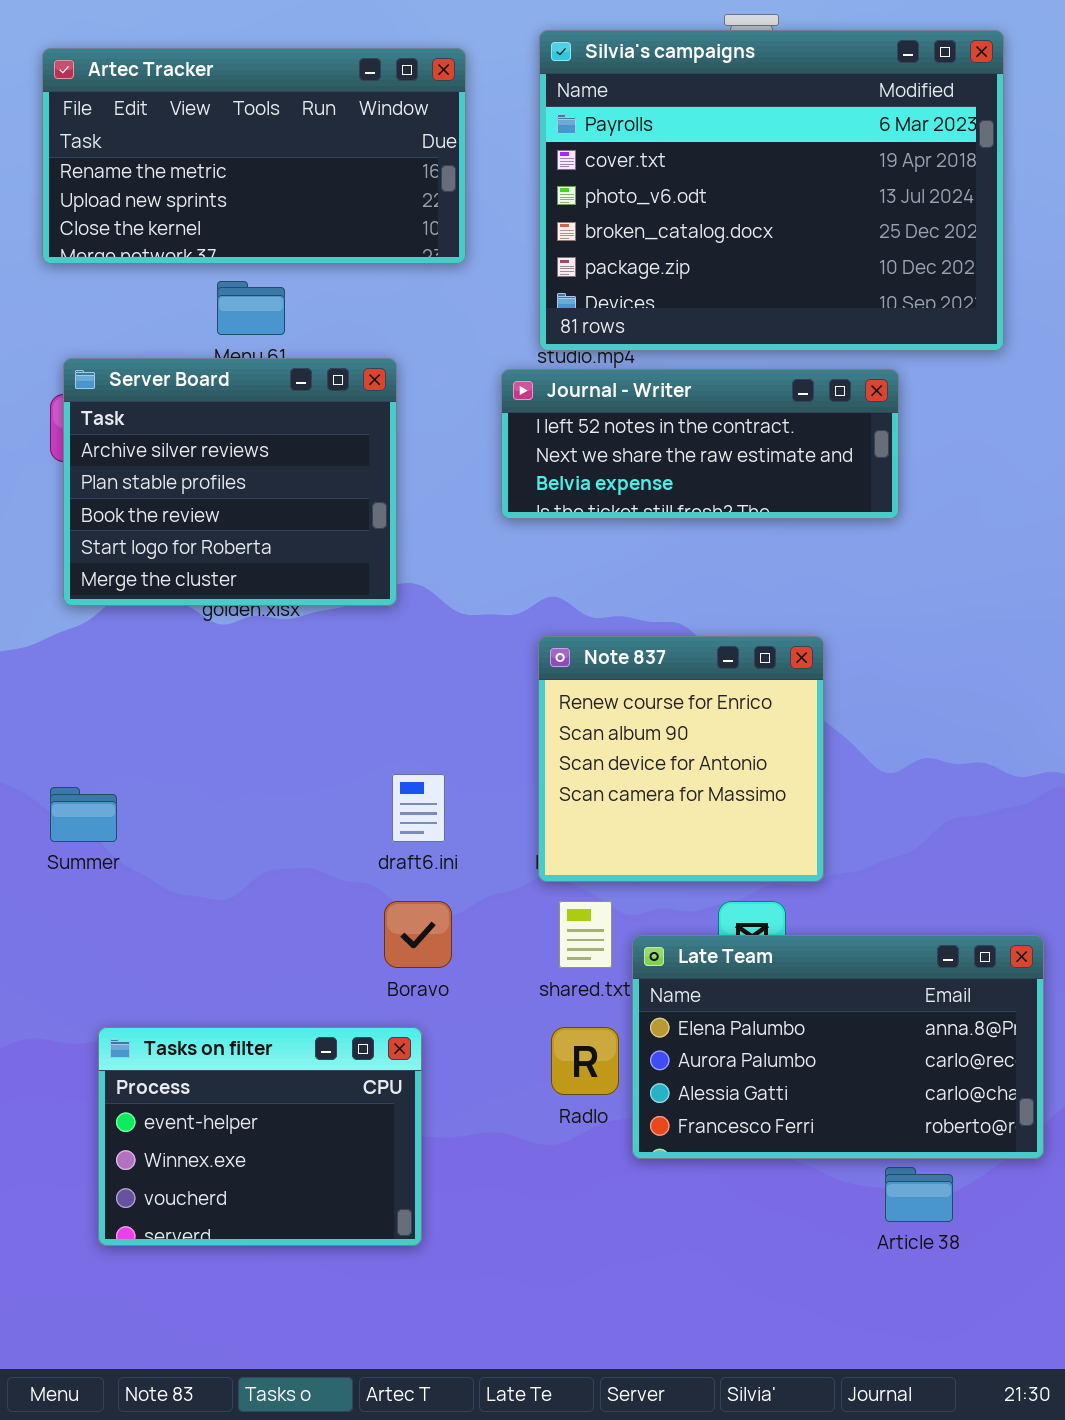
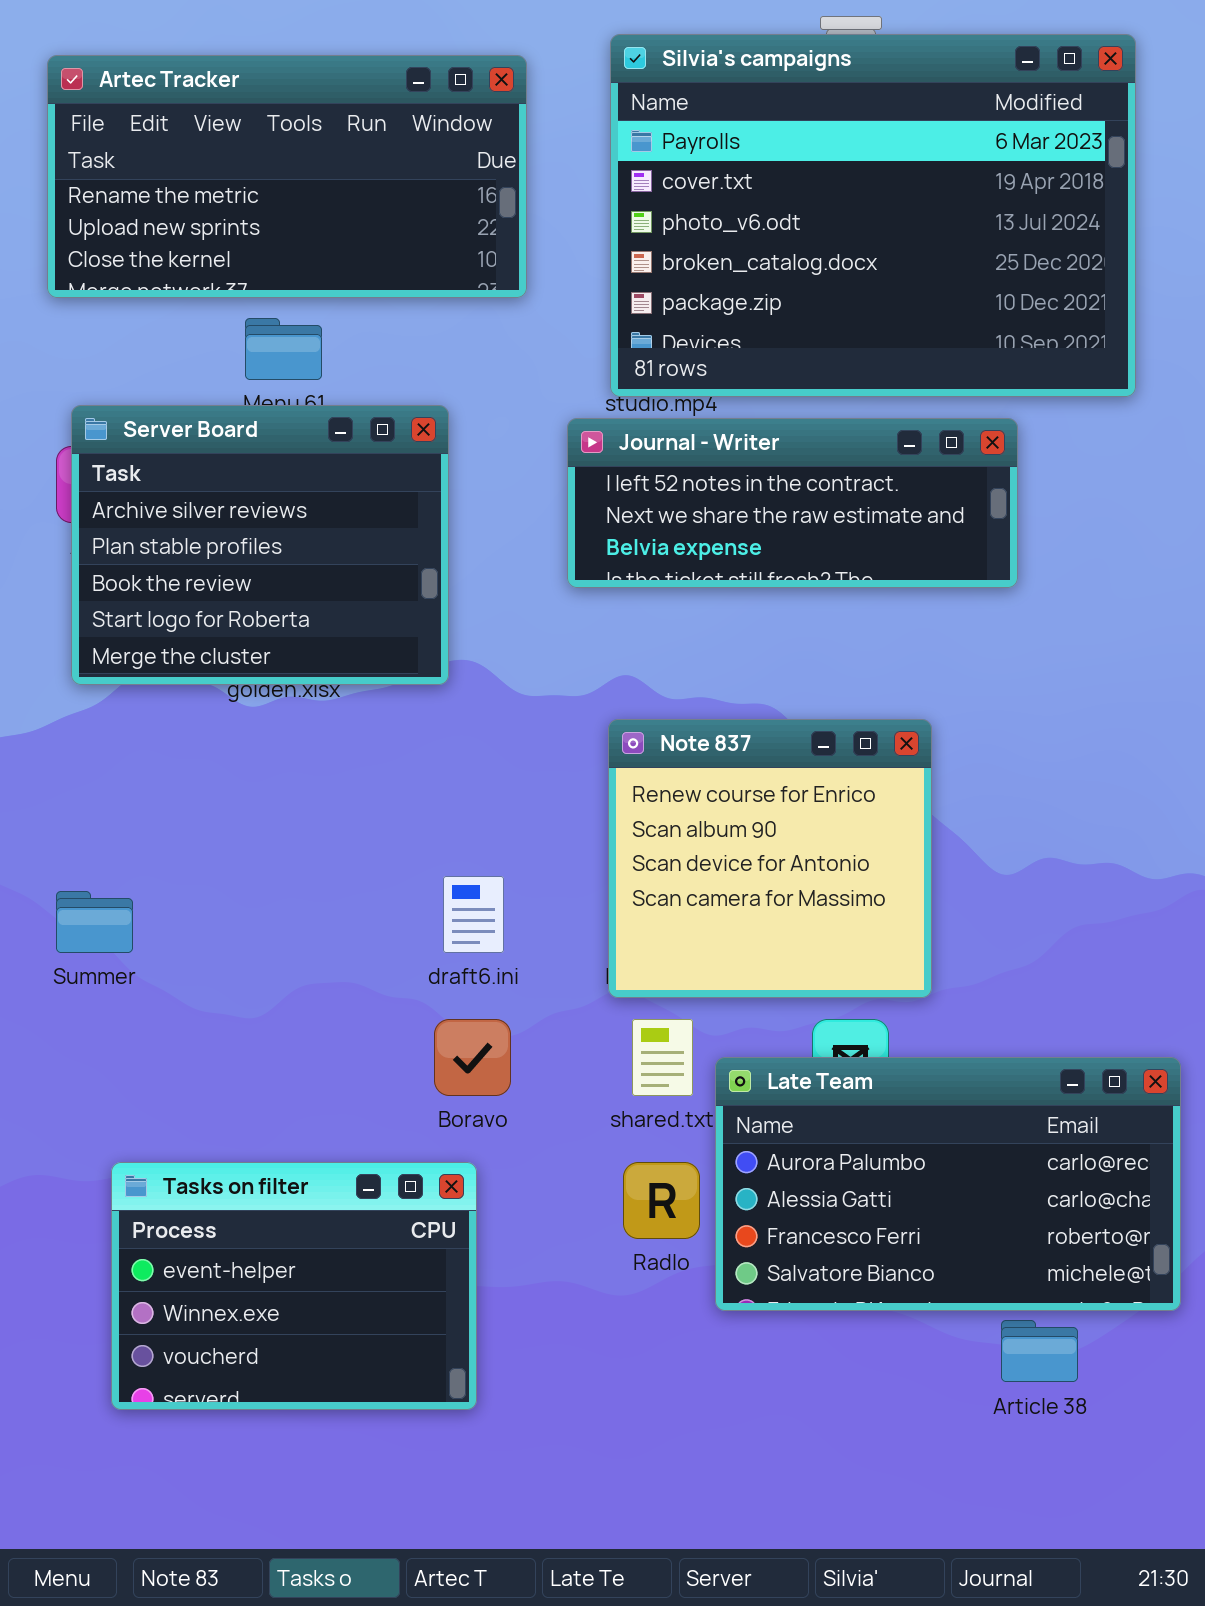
Late Team: [632,935,1044,1159] -> [715,1057,1181,1311], scrolled down 1 row

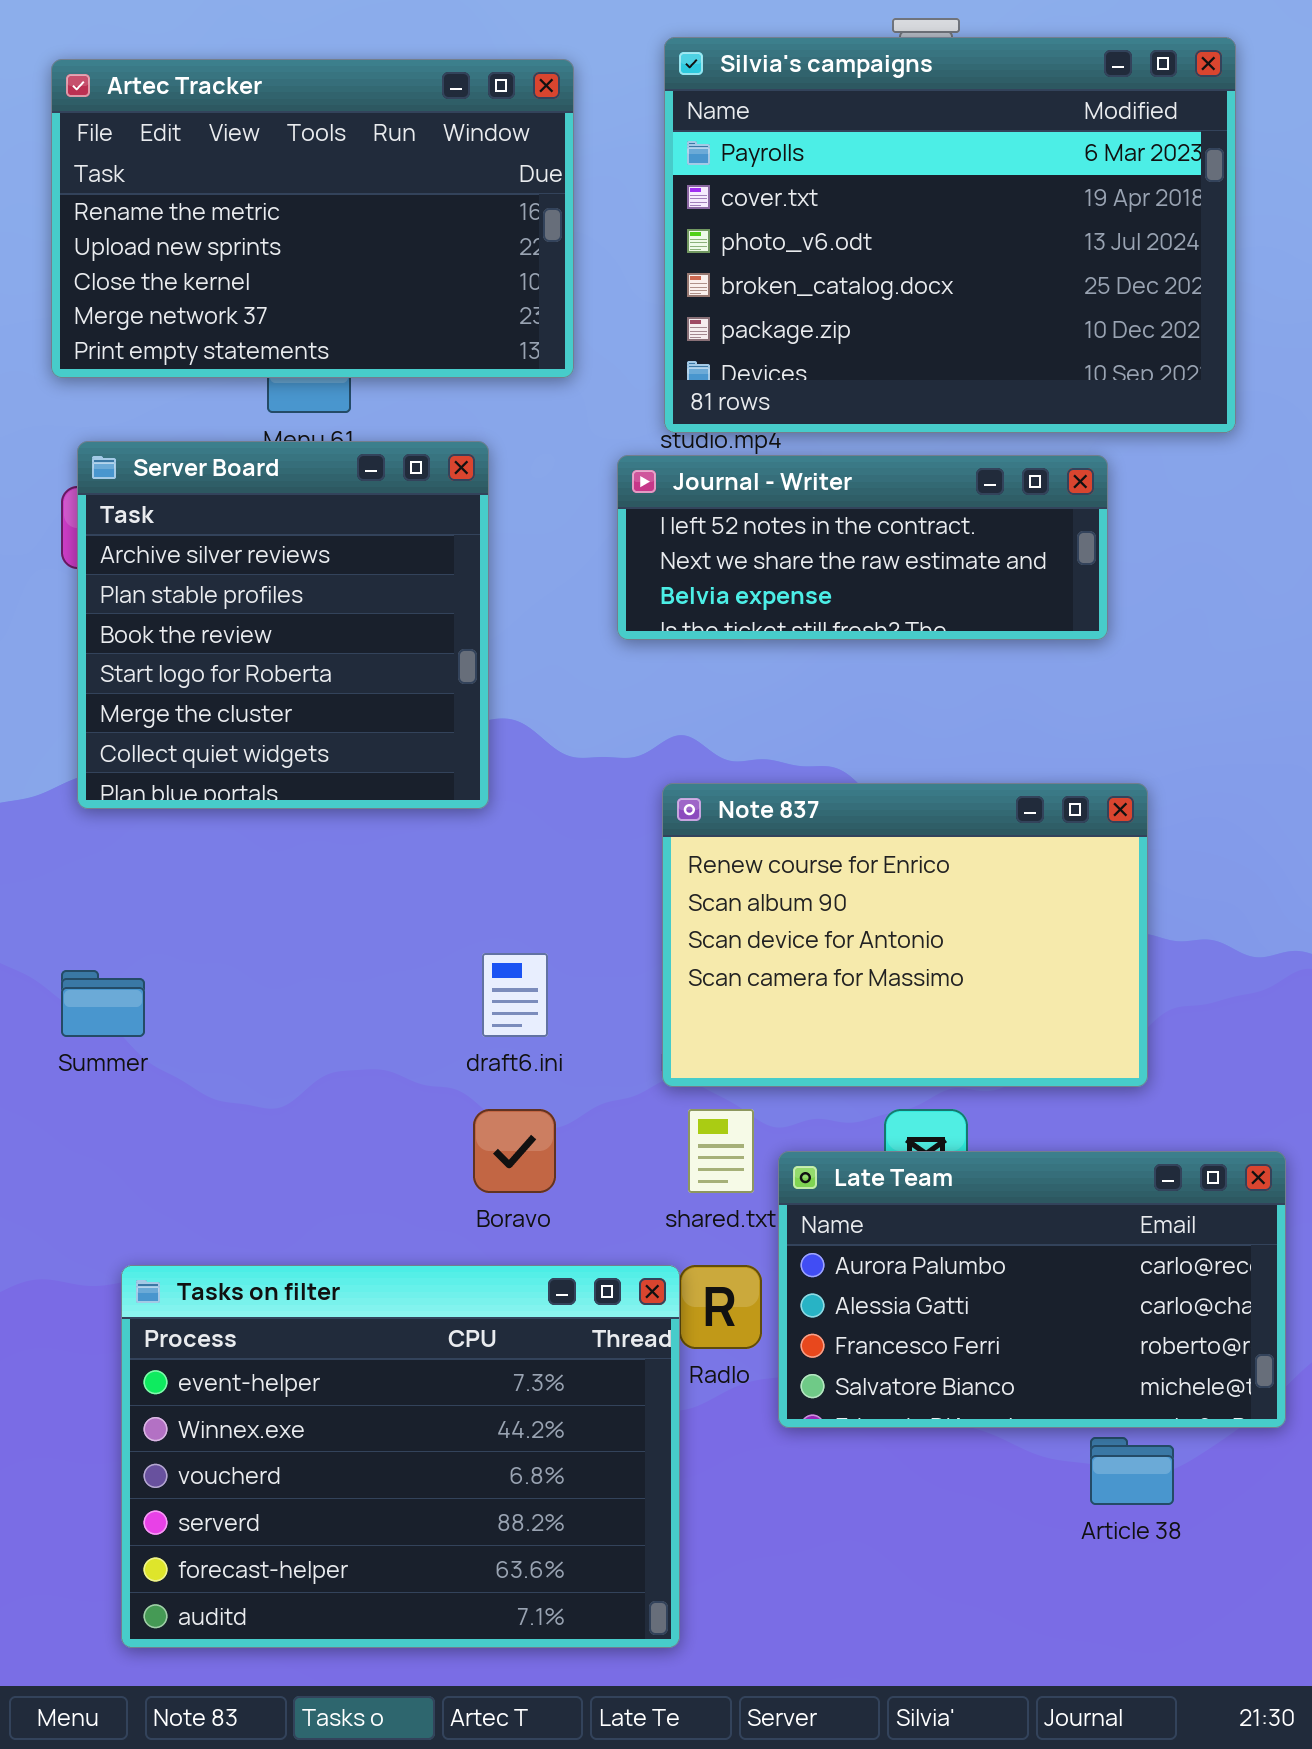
Artec Tracker: [47,55,527,298] -> [51,59,574,378], resized
Server Board: [71,405,449,685] -> [77,441,489,809], resized
Note 837: [608,719,932,998] -> [662,783,1148,1087], resized
Tasks on filter: [111,1162,477,1410] -> [121,1265,680,1648], resized

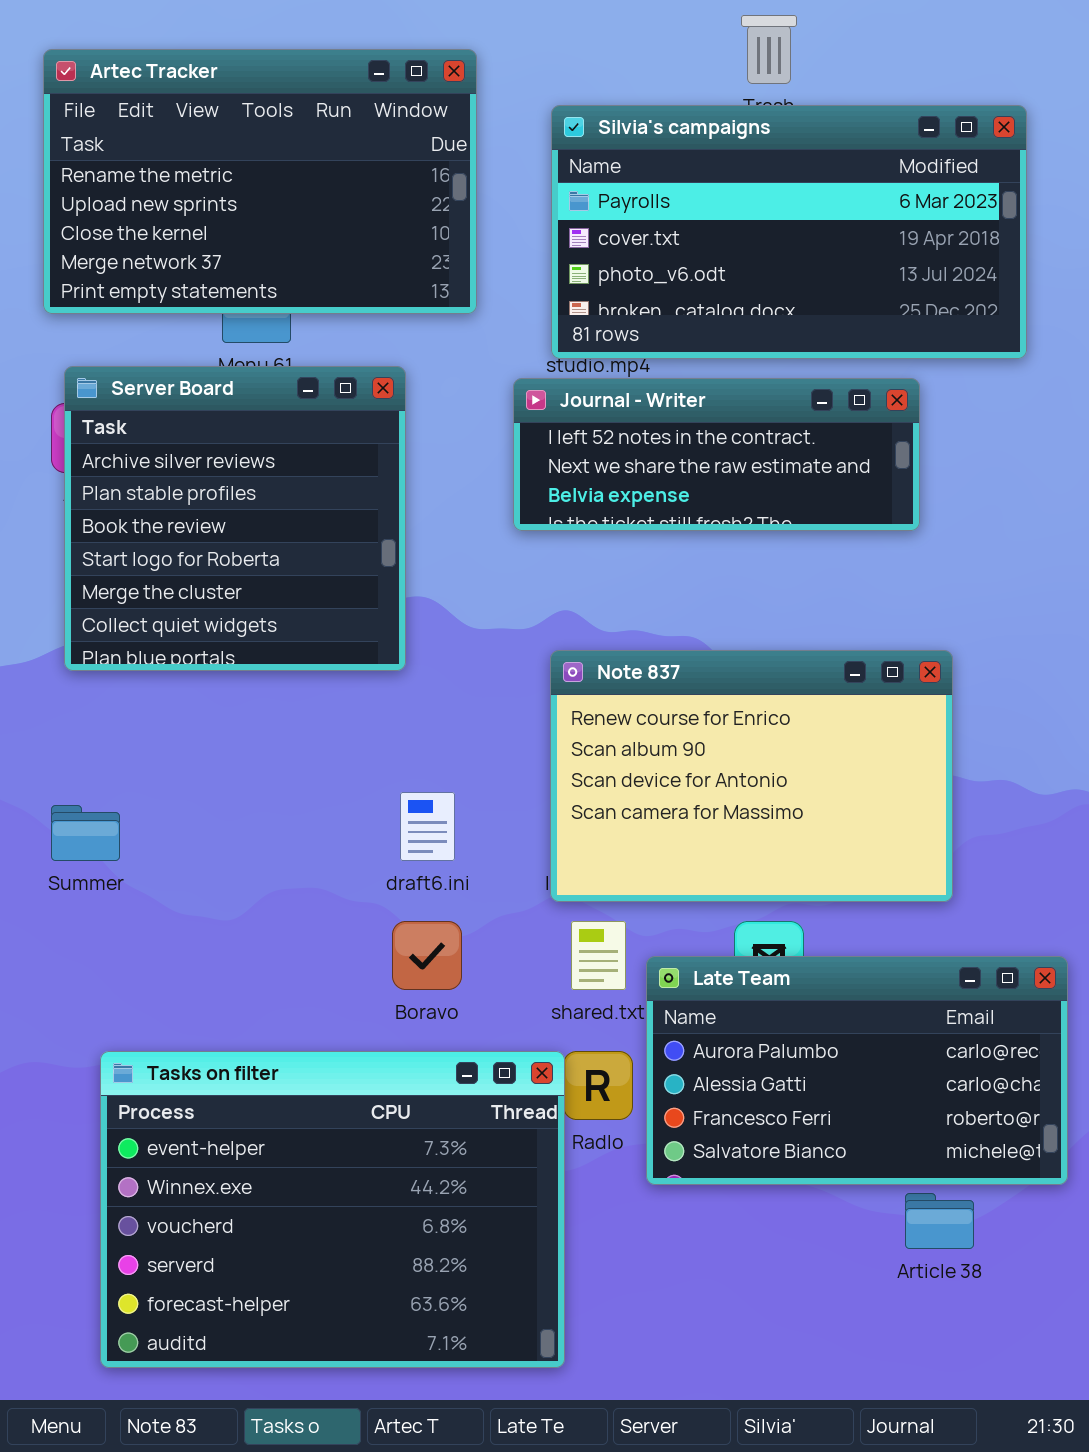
Silvia's campaigns: [664,37,1236,433] -> [551,105,1027,359], resized

